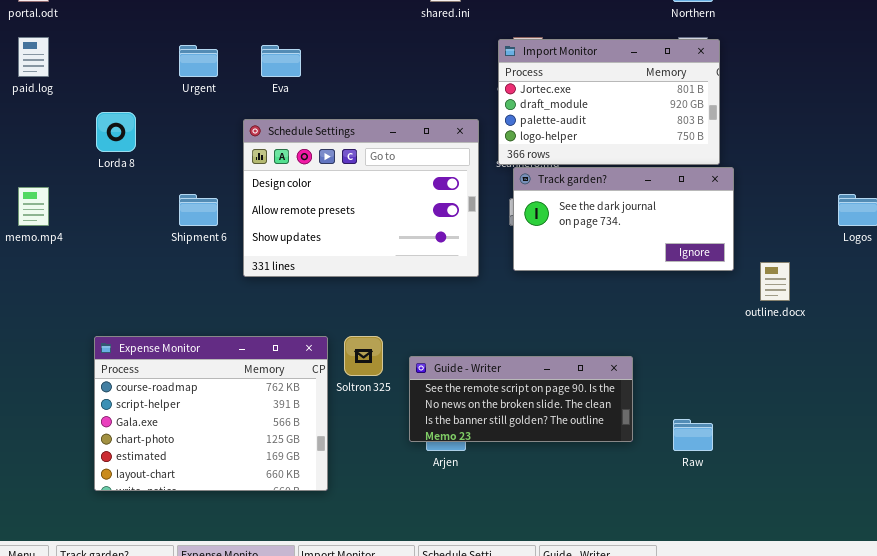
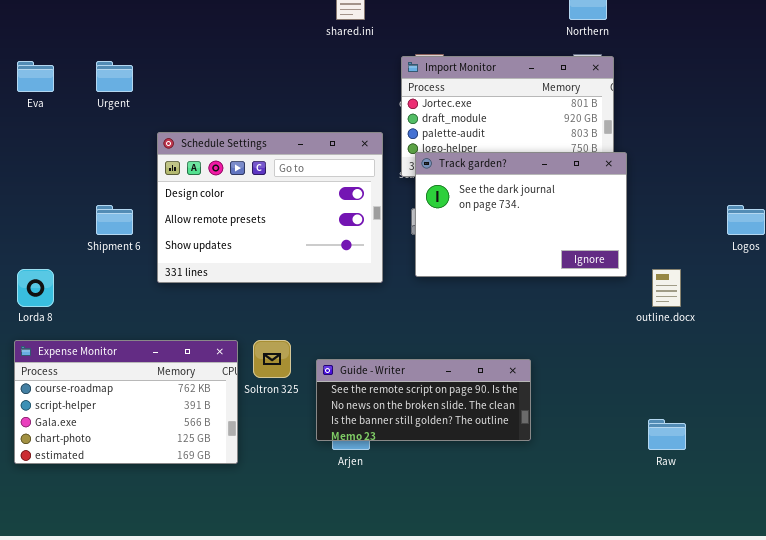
Eva: [261,45,301,77] -> [17,61,54,92], moved
Lorda 8: [96,112,136,152] -> [17,269,54,307], moved
Track garden?: [513,167,734,271] -> [415,152,627,277], resized
Expense Monitor: [94,336,328,491] -> [14,340,238,464], resized
Raw: [673,419,713,451] -> [648,419,686,450], moved

